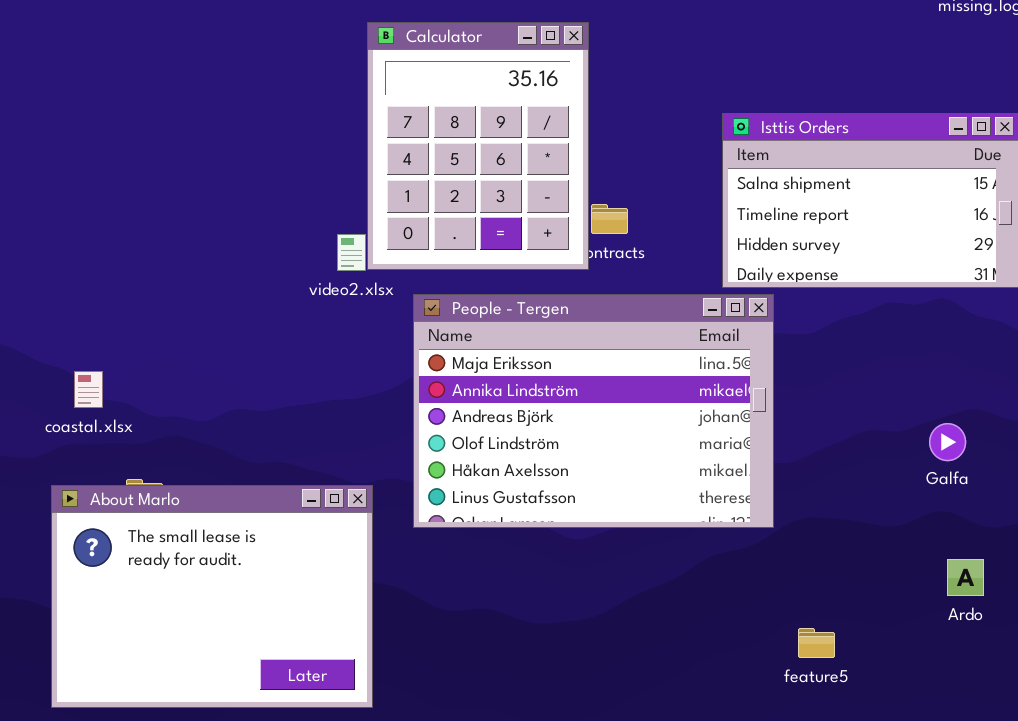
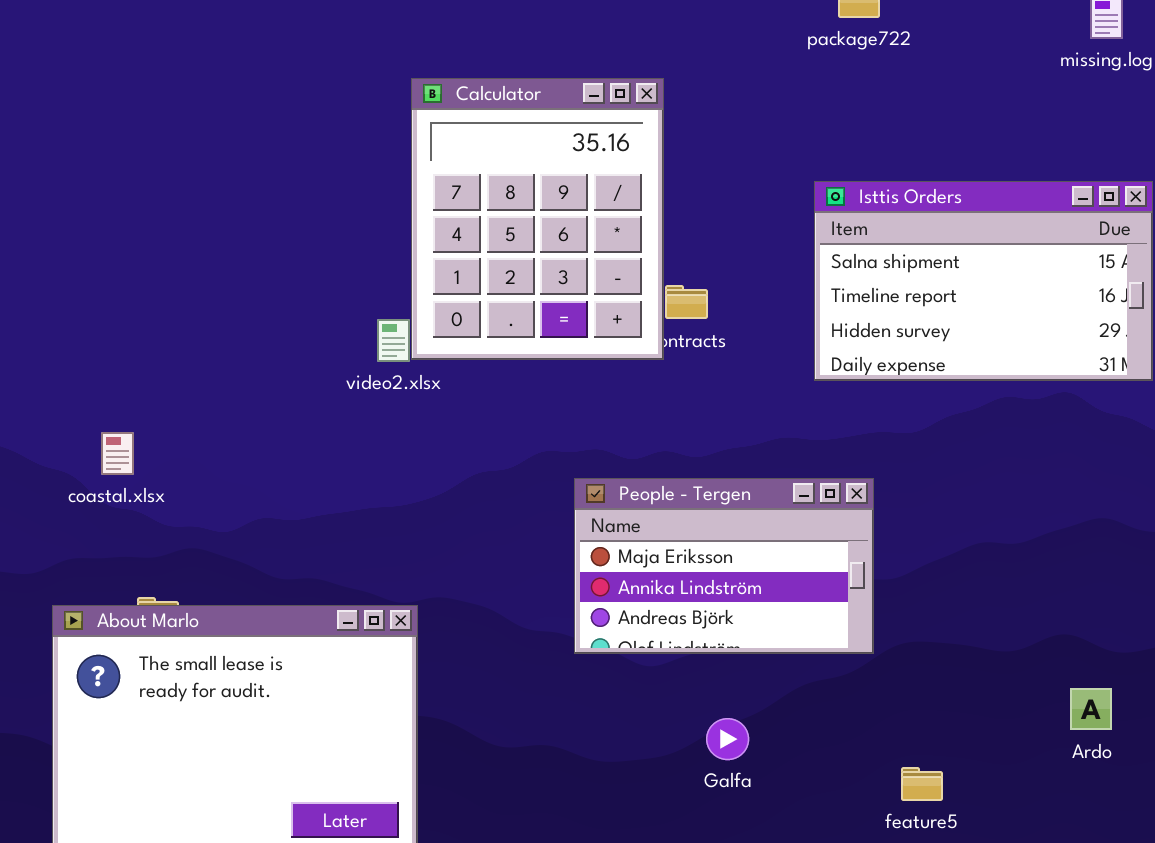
People - Tergen: [413,294,774,528] -> [574,478,874,654], resized
coastal.xlsx: [74,371,103,408] -> [101,432,134,475], moved
Galfa: [929,423,966,461] -> [706,718,749,760], moved

